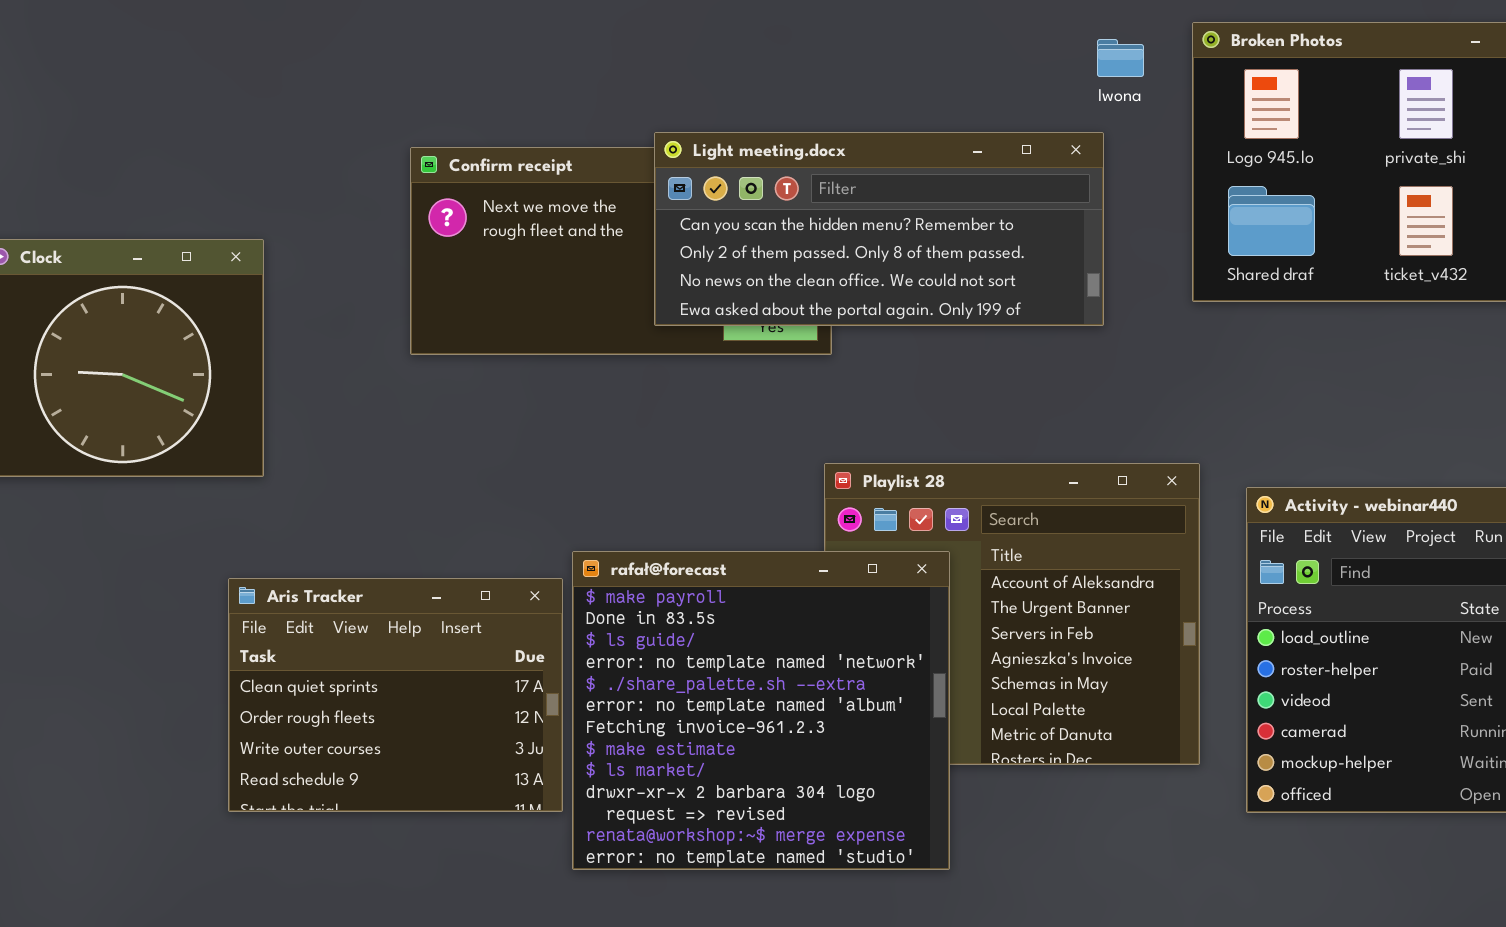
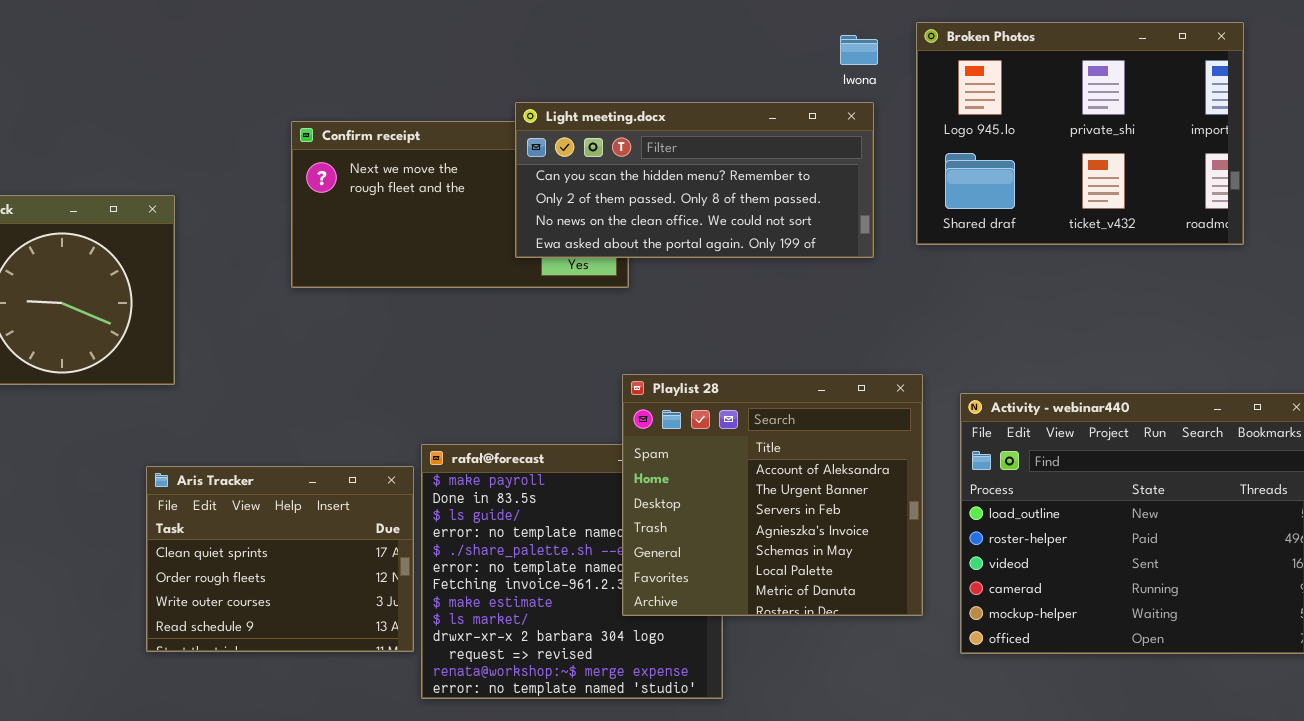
Light meeting.docx: [654,132,1104,326] -> [515,102,874,258], moved
Playlist 28: [824,463,1200,765] -> [622,374,923,616], raised

